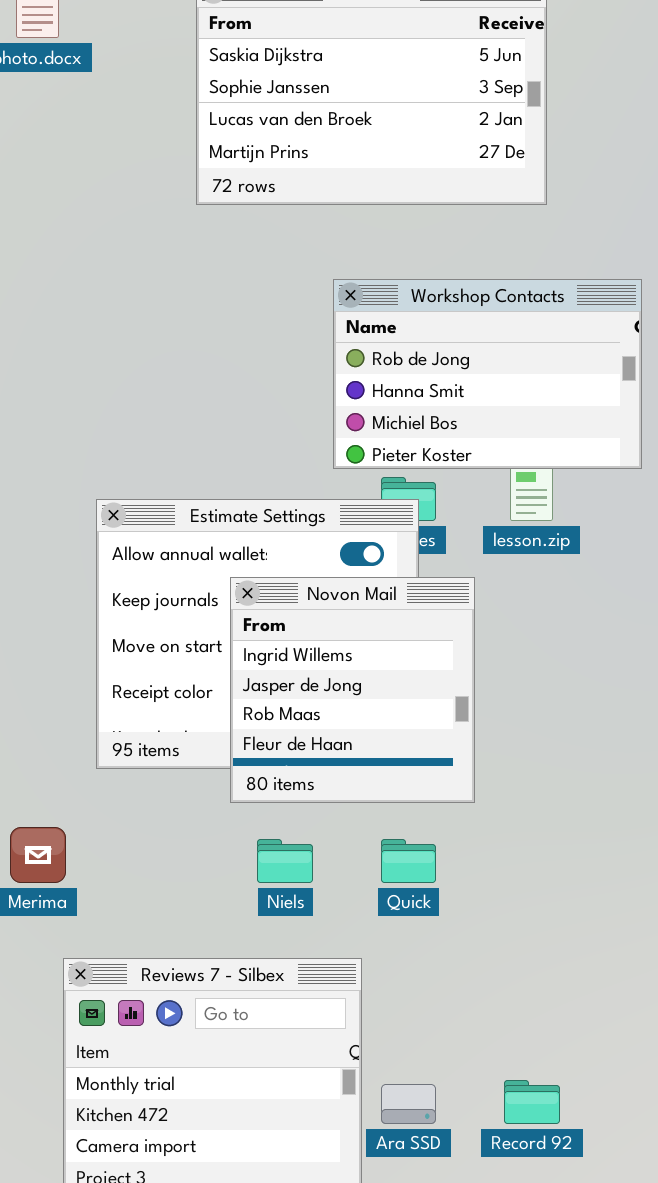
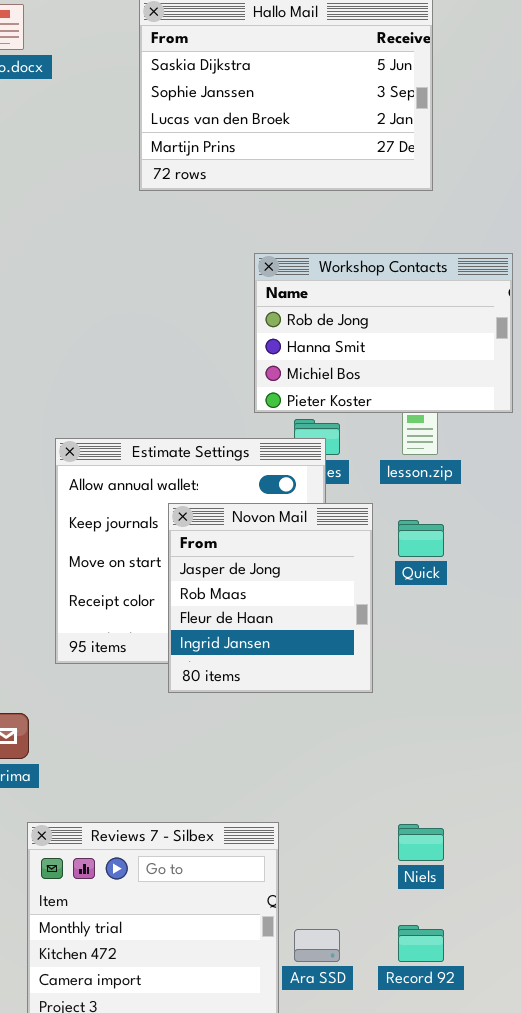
Novon Mail: [230,577,475,803] -> [168,503,373,693], scrolled down 1 row
Niels: [257,839,313,883] -> [398,824,444,861], moved
Quick: [381,839,436,883] -> [398,520,444,557], moved

